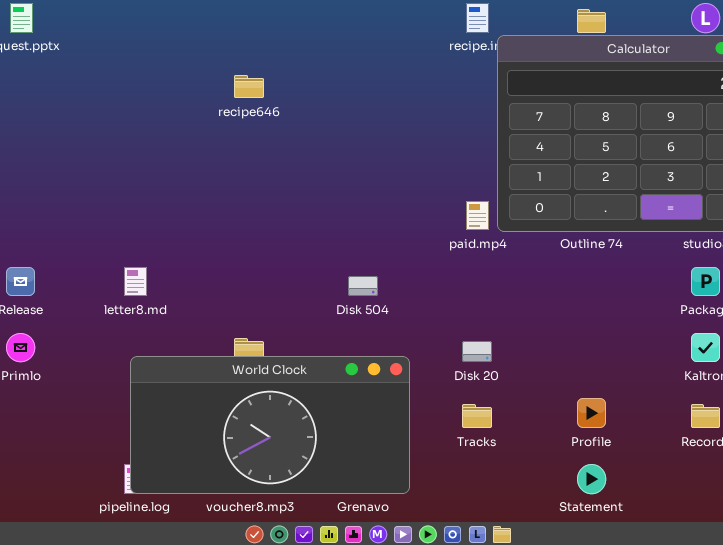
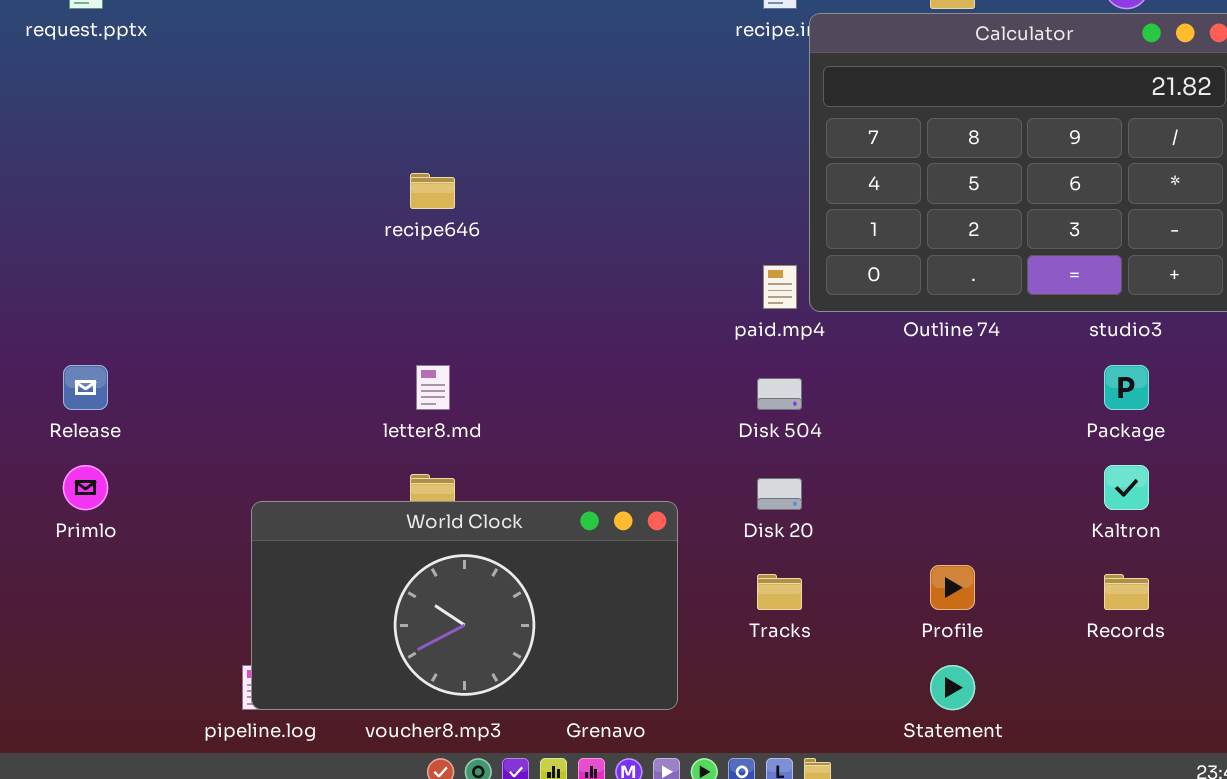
recipe646: [234,75,264,98] -> [410,173,455,209], moved
letter8.md: [124,267,147,296] -> [416,365,450,410], moved
Disk 504: [348,276,378,296] -> [757,378,802,410], moved

